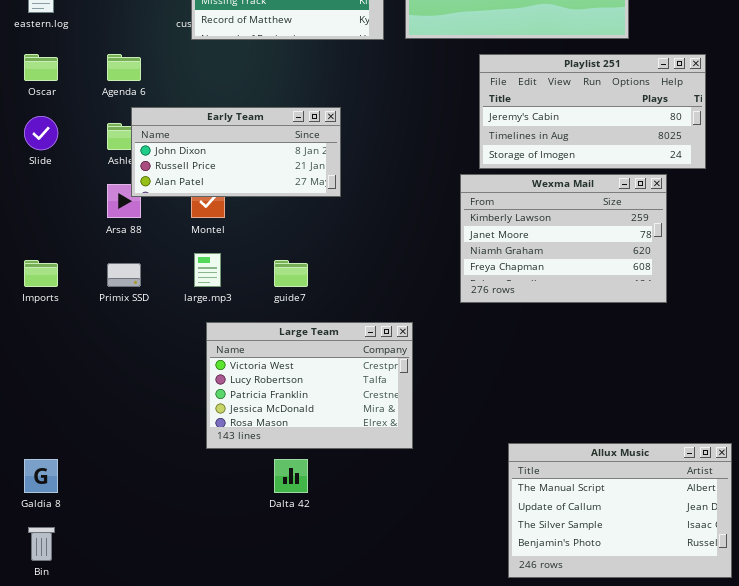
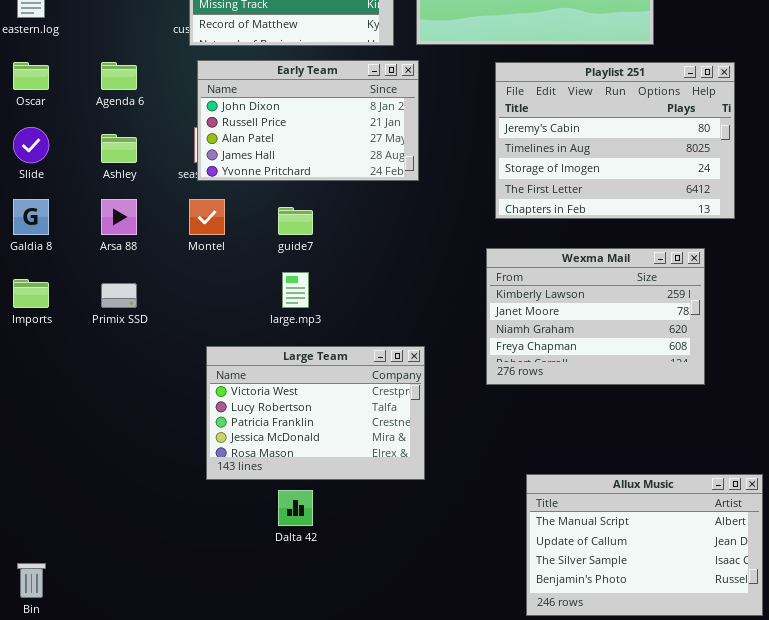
Playlist 251: [479,54,706,169] -> [495,62,735,219], resized
Early Team: [131,107,341,197] -> [197,60,419,181], moved, resized
Wexma Mail: [460,174,667,303] -> [486,248,705,385], moved
large.mp3: [194,253,221,287] -> [282,272,309,308], moved
guide7: [274,260,308,287] -> [278,207,313,235], moved
Galdia 8: [24,459,58,493] -> [13,199,49,235], moved

